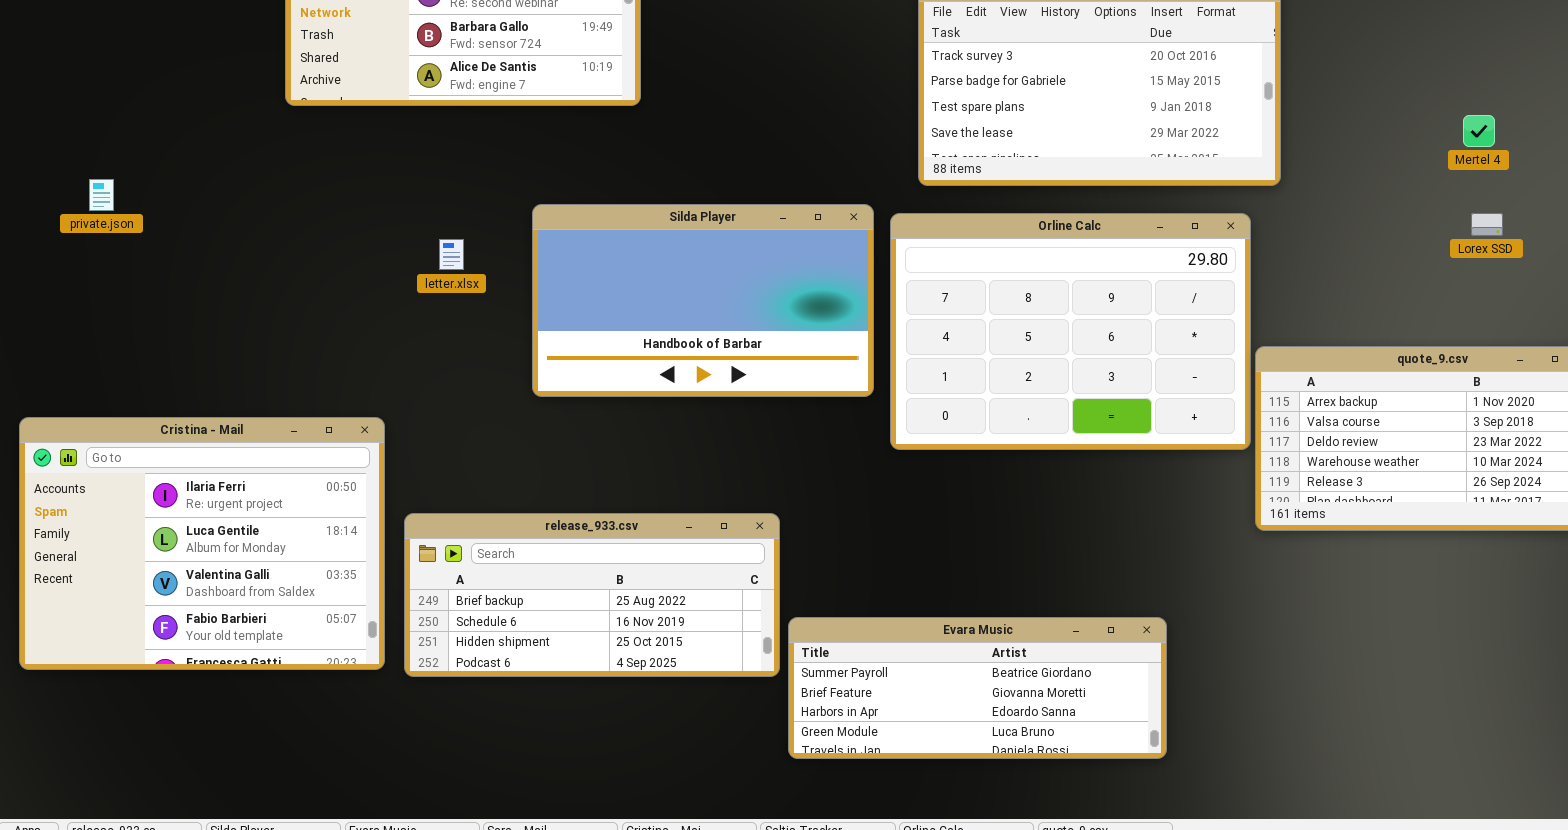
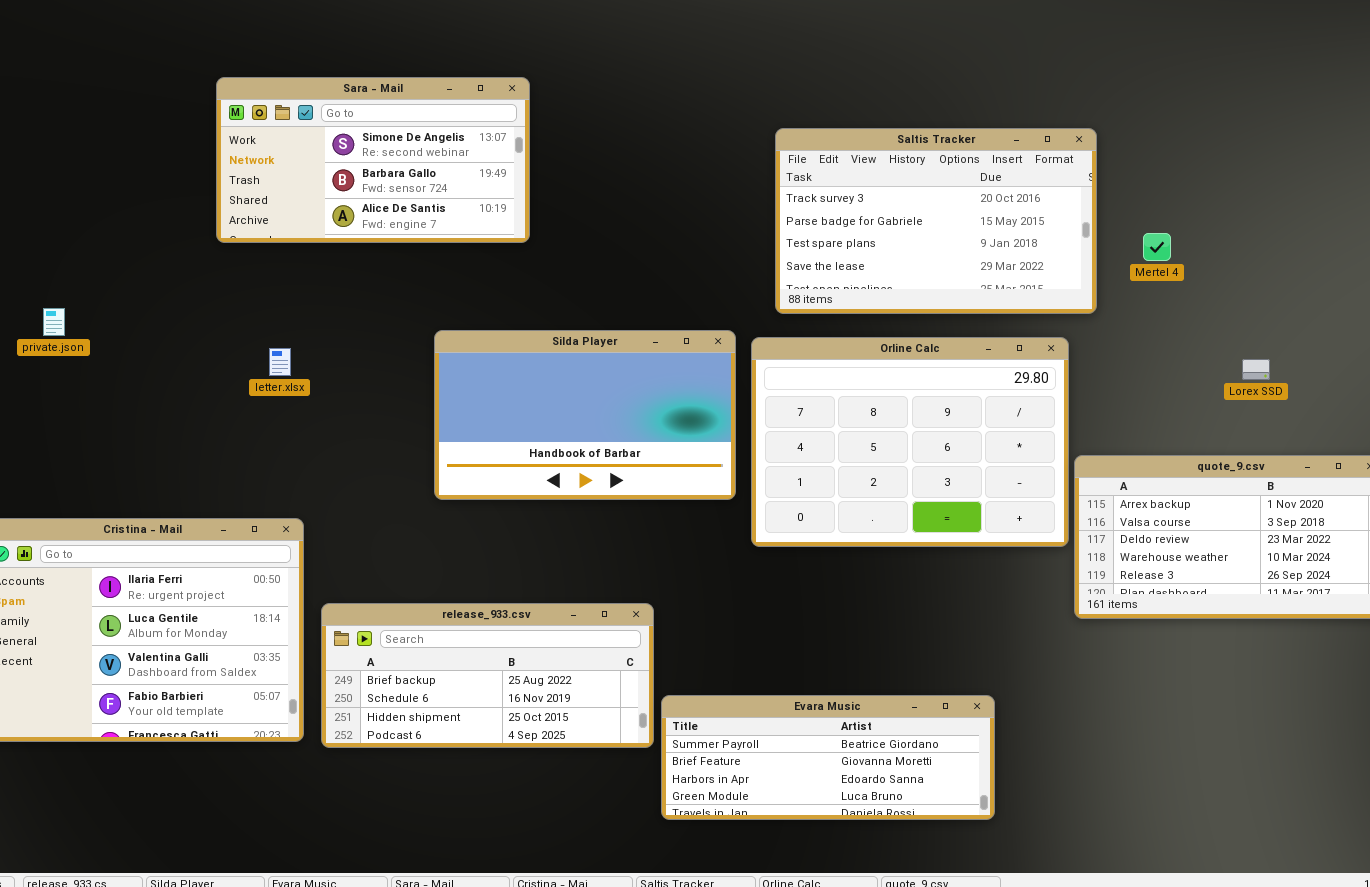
Mertel 4: [1463,115,1495,147] -> [1143,233,1171,261], moved
Lorex SSD: [1471,213,1503,236] -> [1242,359,1270,380], moved
letter.xlsx: [439,239,464,270] -> [269,348,291,376], moved

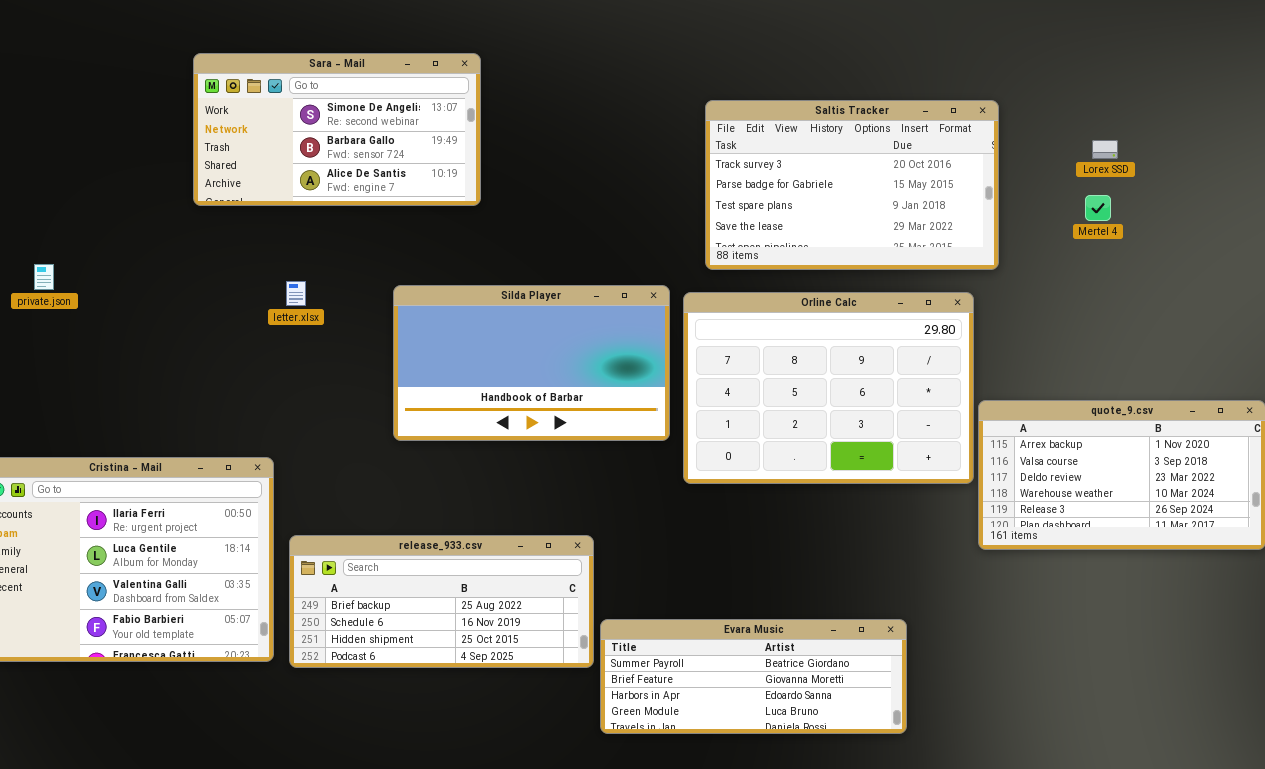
Mertel 4: [1143,233,1171,261] -> [1085,195,1111,221], moved
letter.xlsx: [269,348,291,376] -> [286,281,306,306], moved
Lorex SSD: [1242,359,1270,380] -> [1092,140,1118,159], moved

